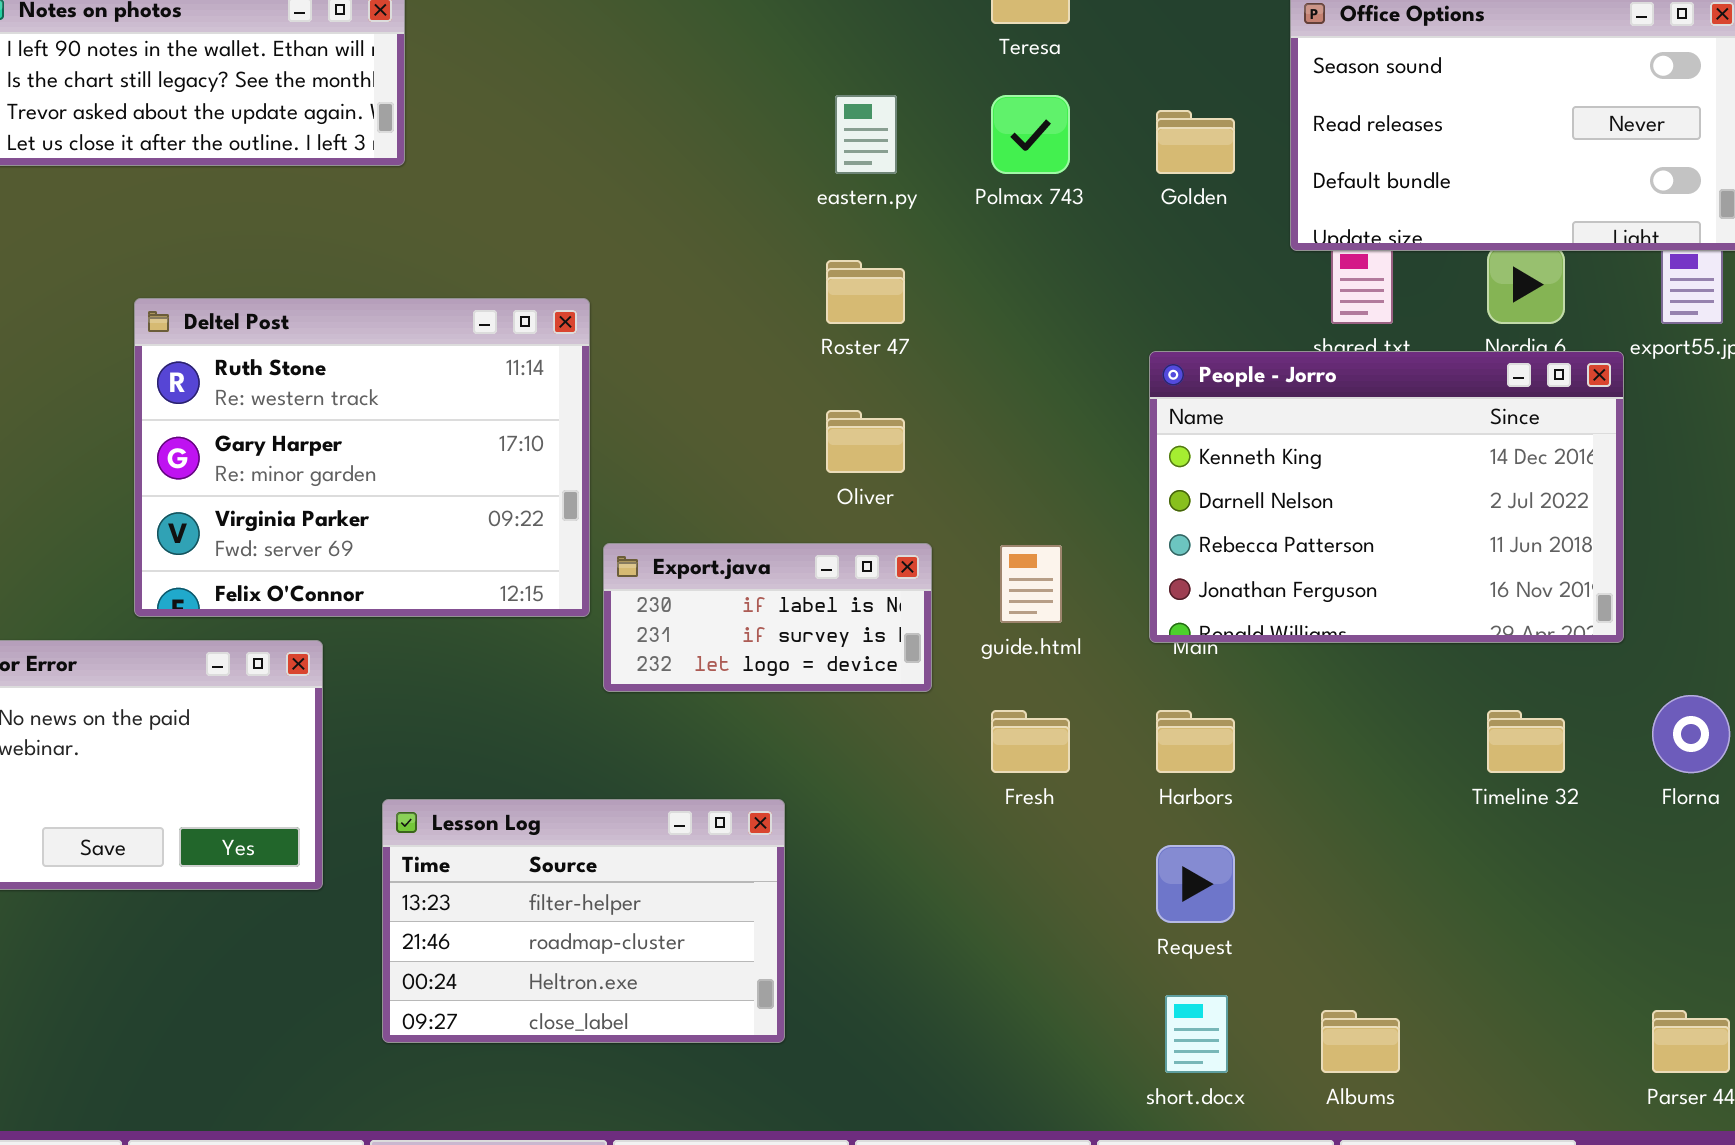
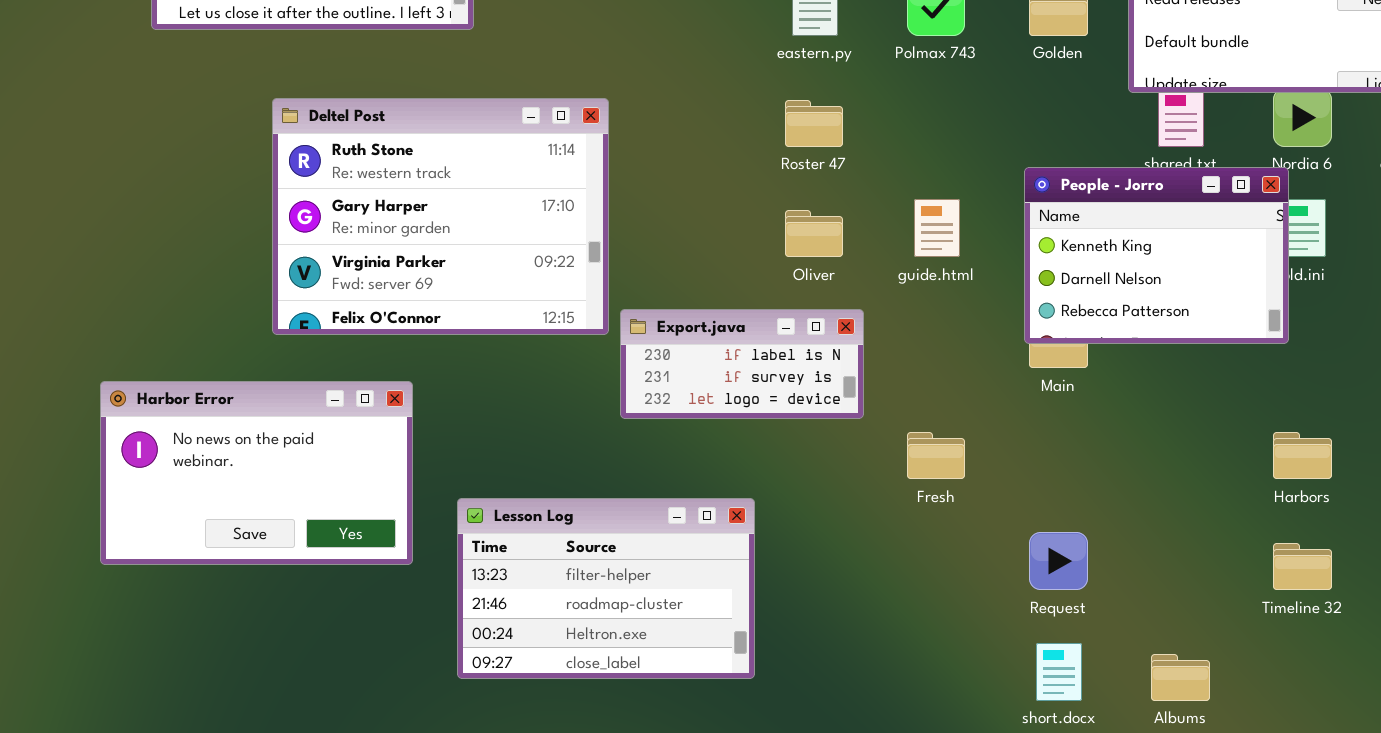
Deltel Post: [134,298,590,617] -> [272,98,609,335], moved
People - Jorro: [1149,351,1624,643] -> [1024,167,1289,344], resized
guide.html: [1000,545,1062,623] -> [914,199,960,257], moved
Harbors: [1156,710,1235,773] -> [1273,432,1332,479], moved
Timeline 32: [1487,710,1565,773] -> [1273,543,1332,590], moved

